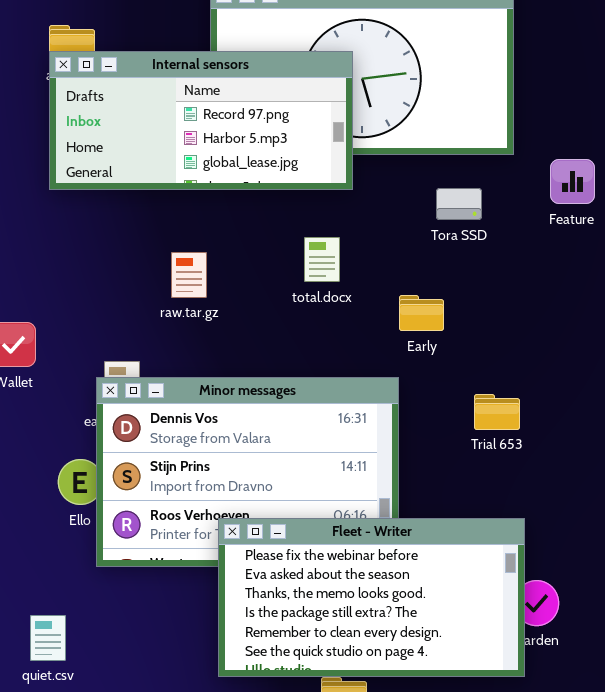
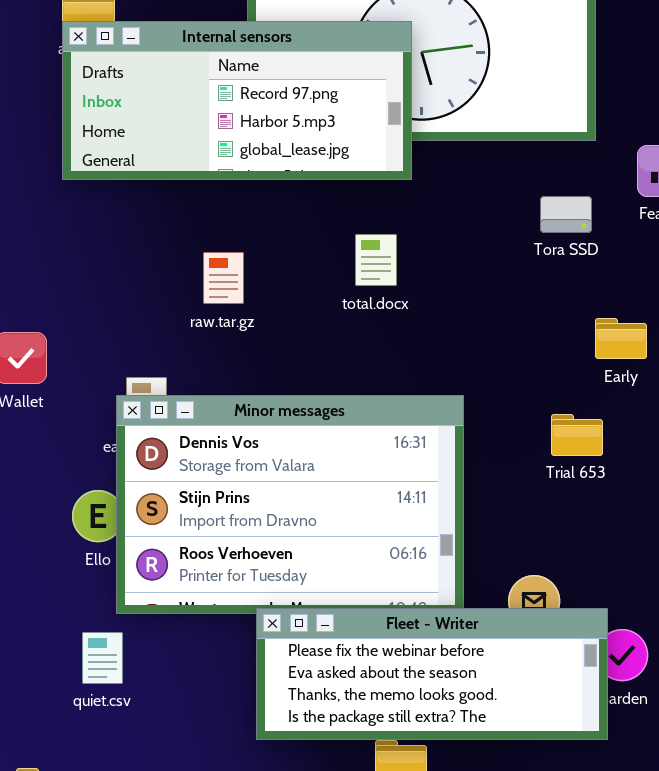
Tora SSD: [436,188,482,220] -> [540,196,592,233], moved
Early: [399,295,444,331] -> [595,318,647,359], moved
Fleet - Writer: [218,518,525,677] -> [256,608,608,740], resized
quiet.csv: [30,615,66,661] -> [82,632,123,684], moved

